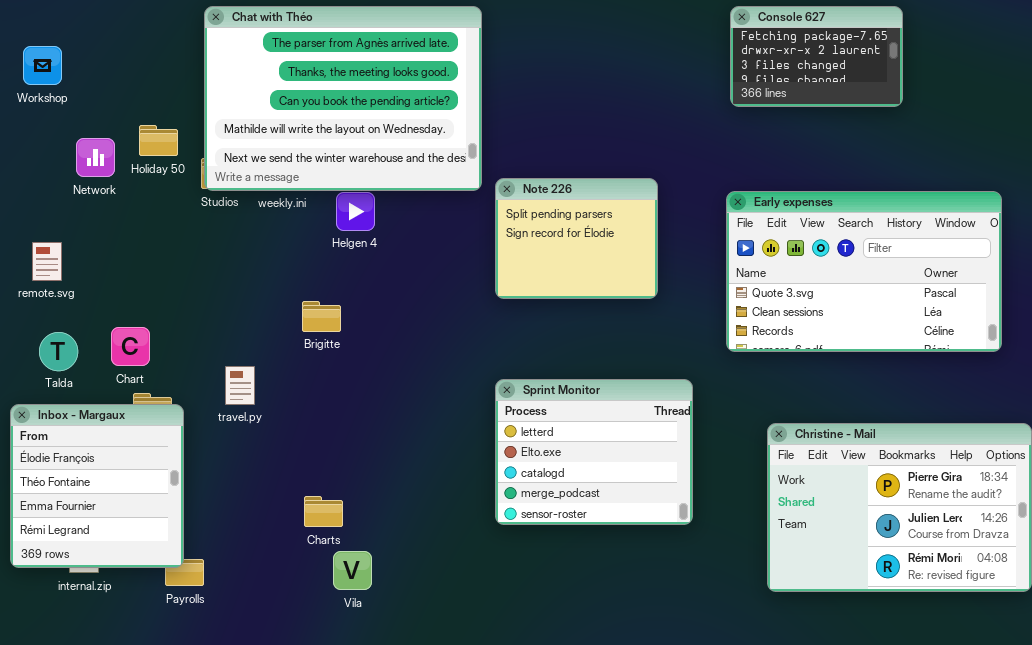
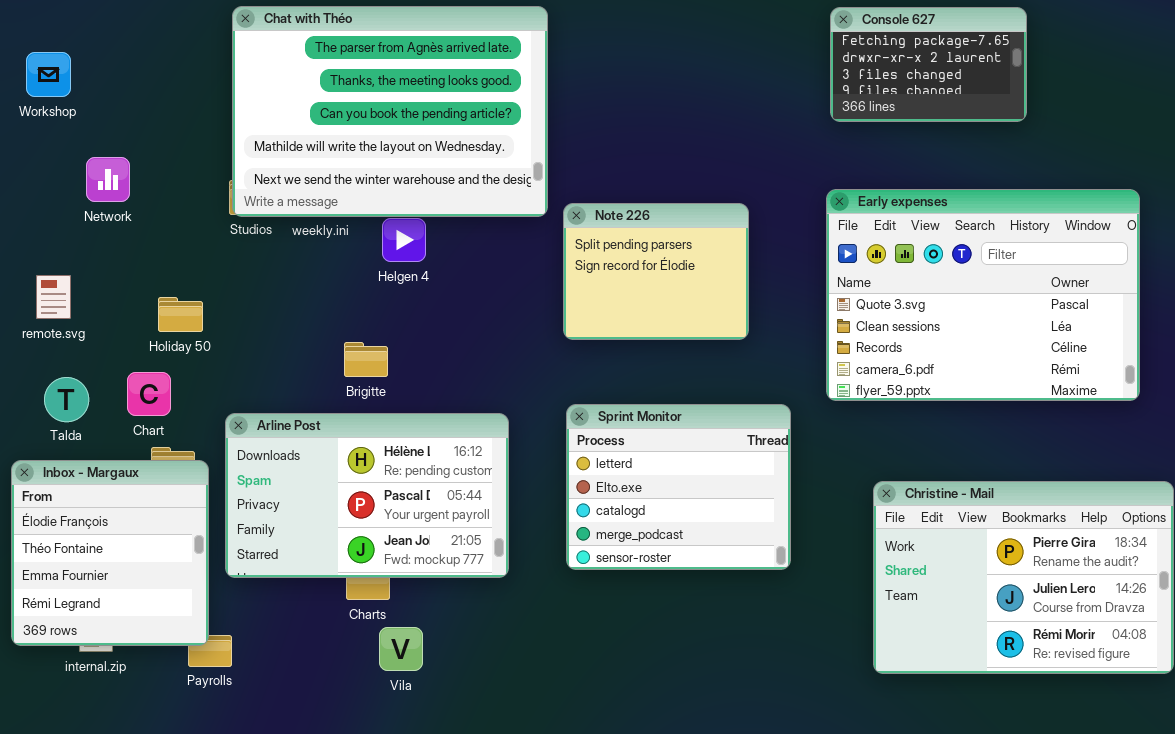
Holiday 50: [139,125,178,156] -> [158,297,203,332], moved
Early expenses: [726,191,1002,352] -> [826,189,1140,401], resized
Arline Post: none -> [225,413,509,578], opened
Sprint Monitor: [495,379,693,525] -> [566,404,791,570], moved

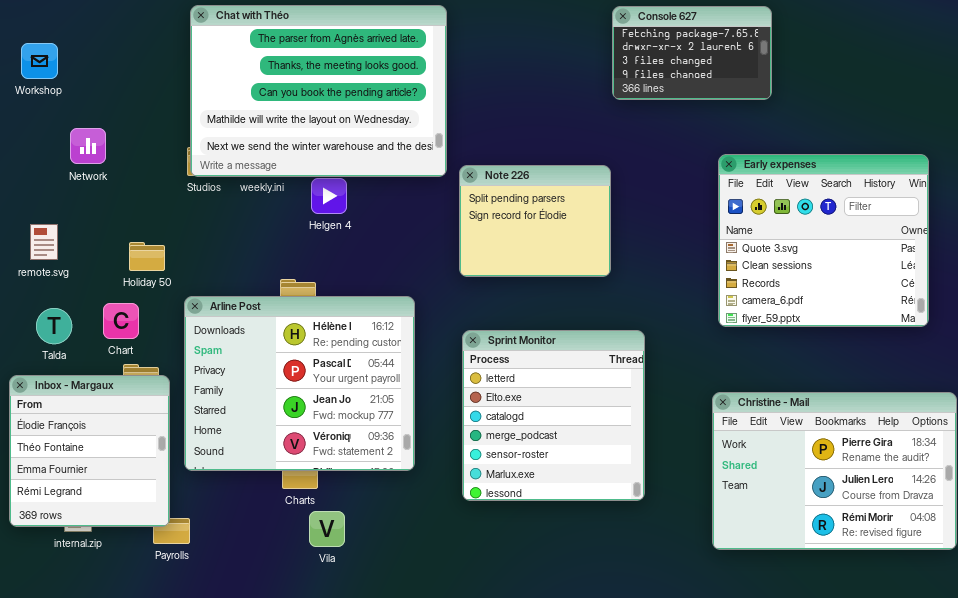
Console 627: [830,7,1027,122] -> [612,6,772,100], moved
Early expenses: [826,189,1140,401] -> [718,154,929,327], resized
Sprint Monitor: [566,404,791,570] -> [462,330,645,501], resized
Arline Post: [225,413,509,578] -> [184,296,415,471], resized

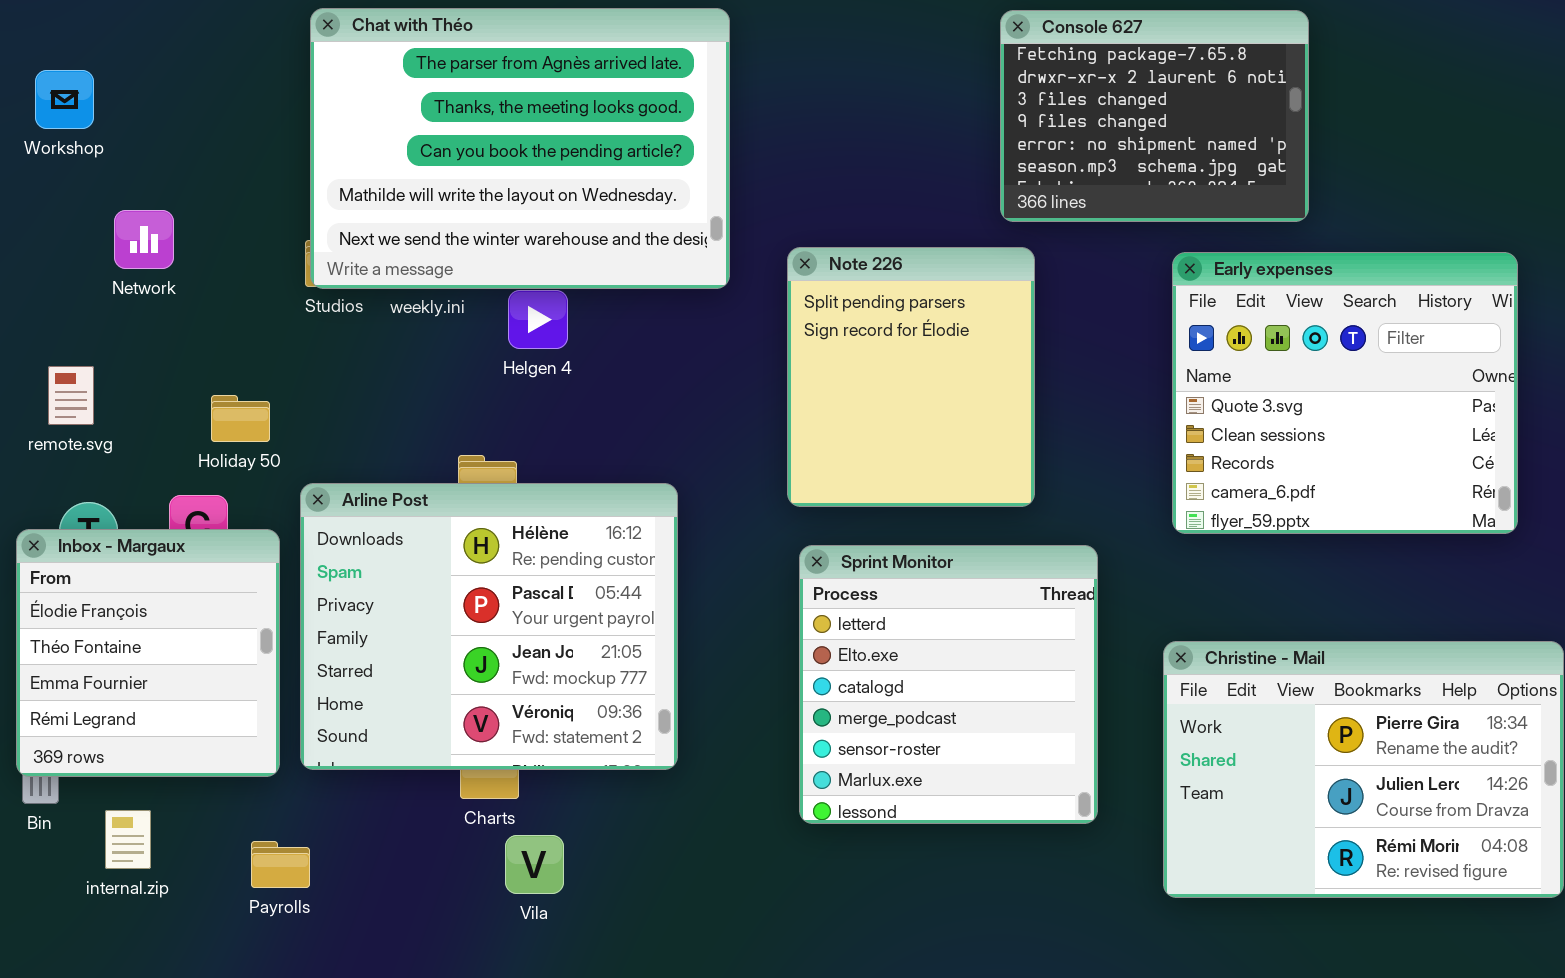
Console 627: [612,6,772,100] -> [1000,10,1309,222], resized
Note 226: [459,165,611,277] -> [787,247,1035,507], moved, resized
Sprint Monitor: [462,330,645,501] -> [799,545,1098,824], moved
Inbox - Margaux: [9,375,170,527] -> [16,529,280,777], moved

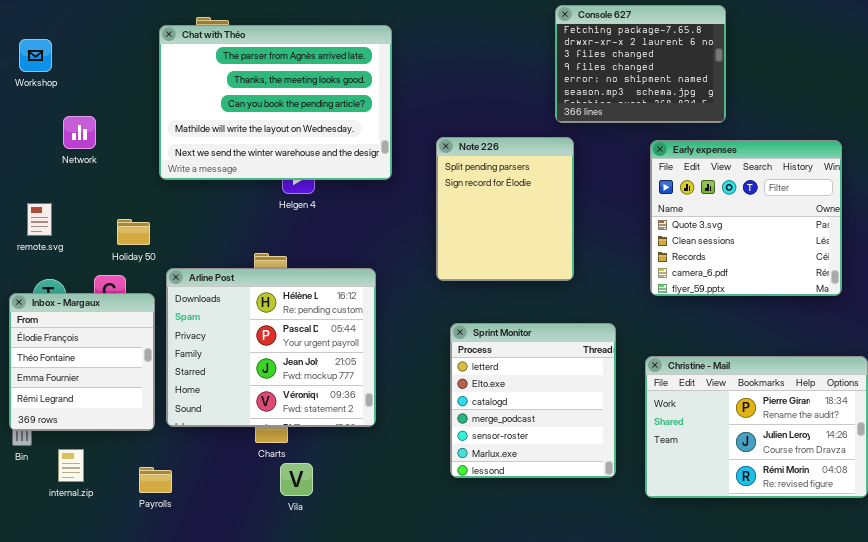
Chat with Théo: [310,8,730,289] -> [159,25,392,180], moved
Sprint Monitor: [799,545,1098,824] -> [450,323,616,478], moved

